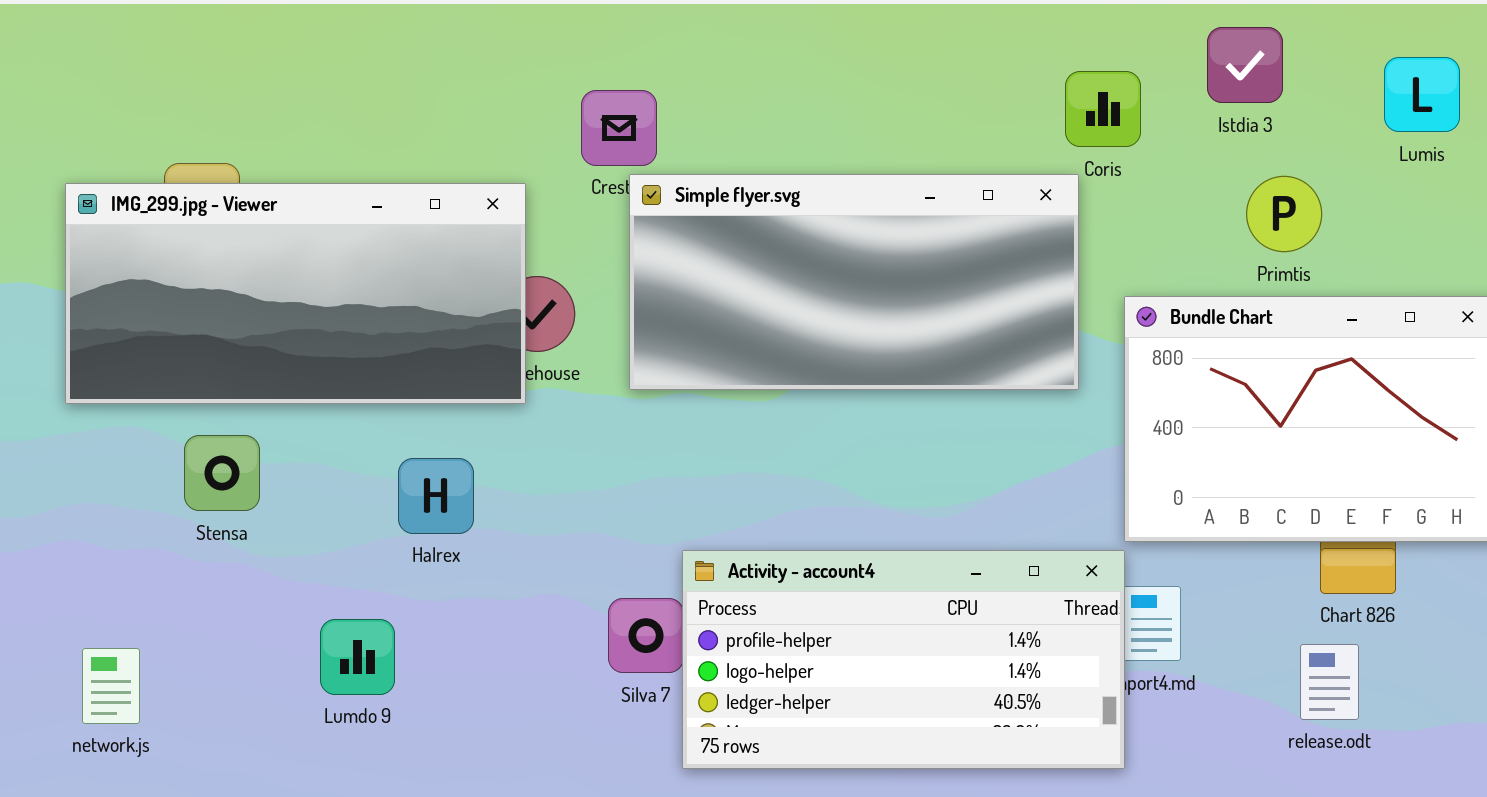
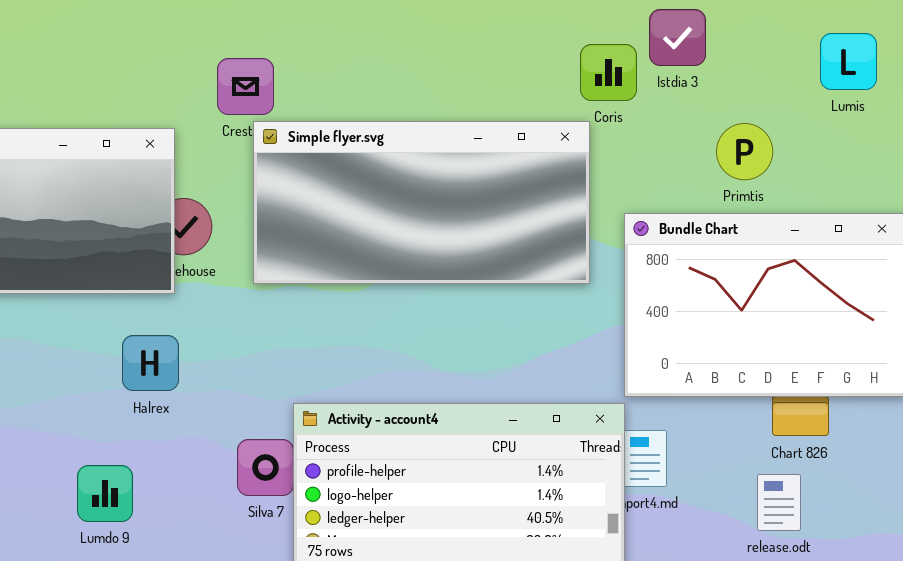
Istdia 3: [1207,27,1283,103] -> [649,9,706,66], moved
Halrex: [398,458,474,534] -> [122,335,179,391], moved
Lumdo 9: [320,619,395,695] -> [77,465,133,522], moved

